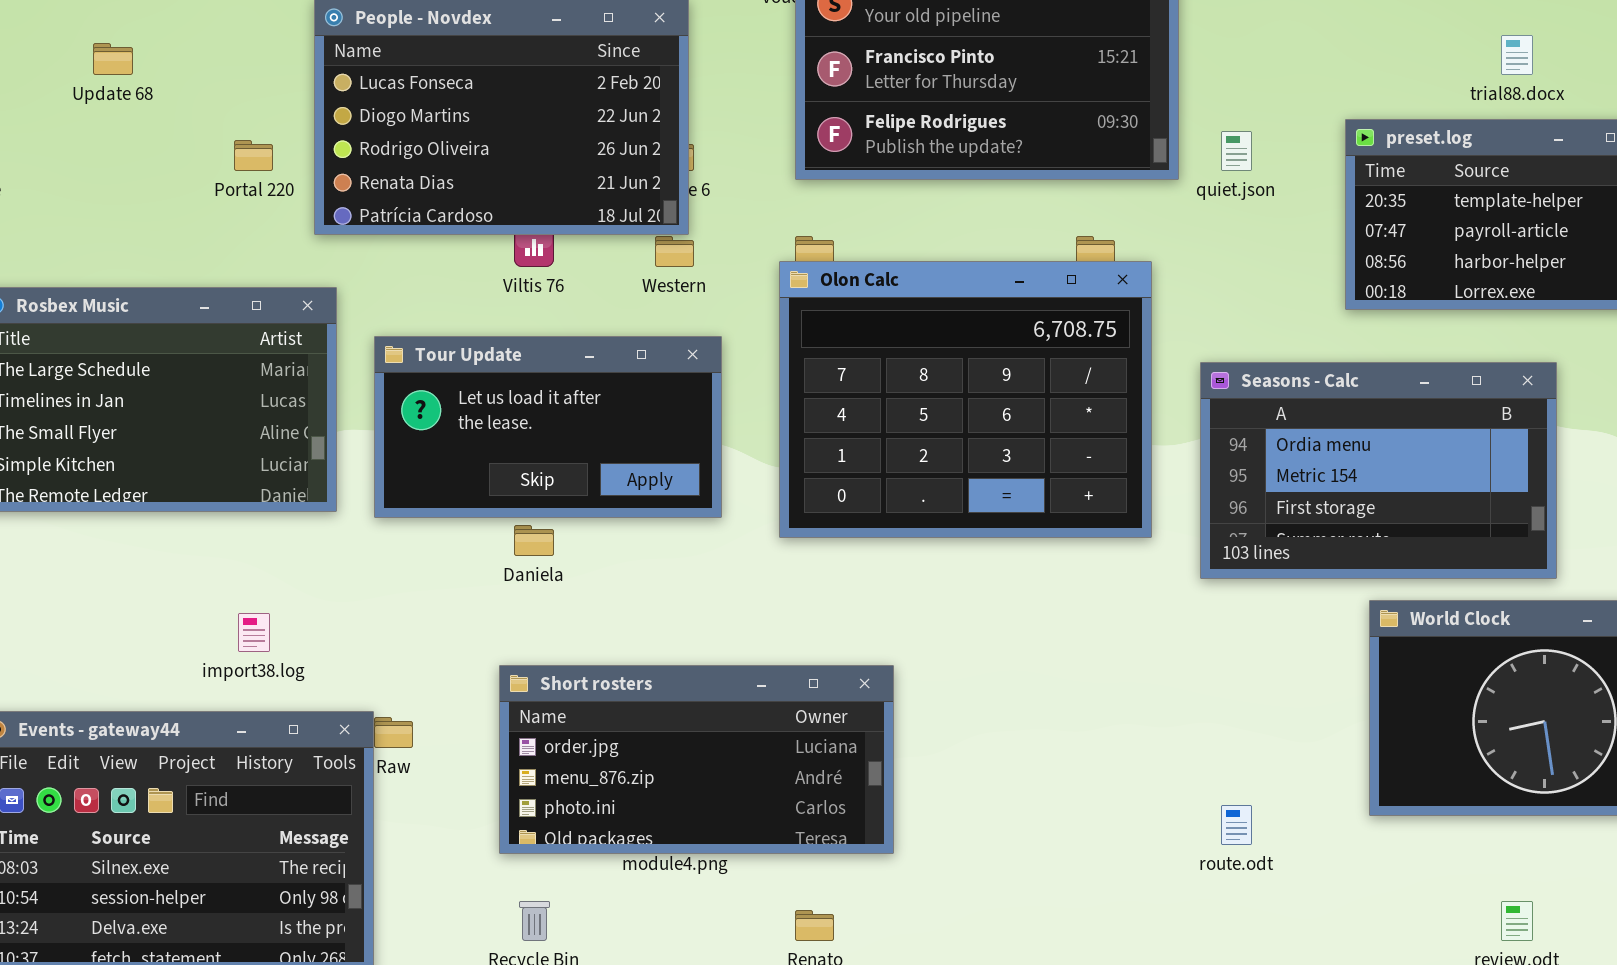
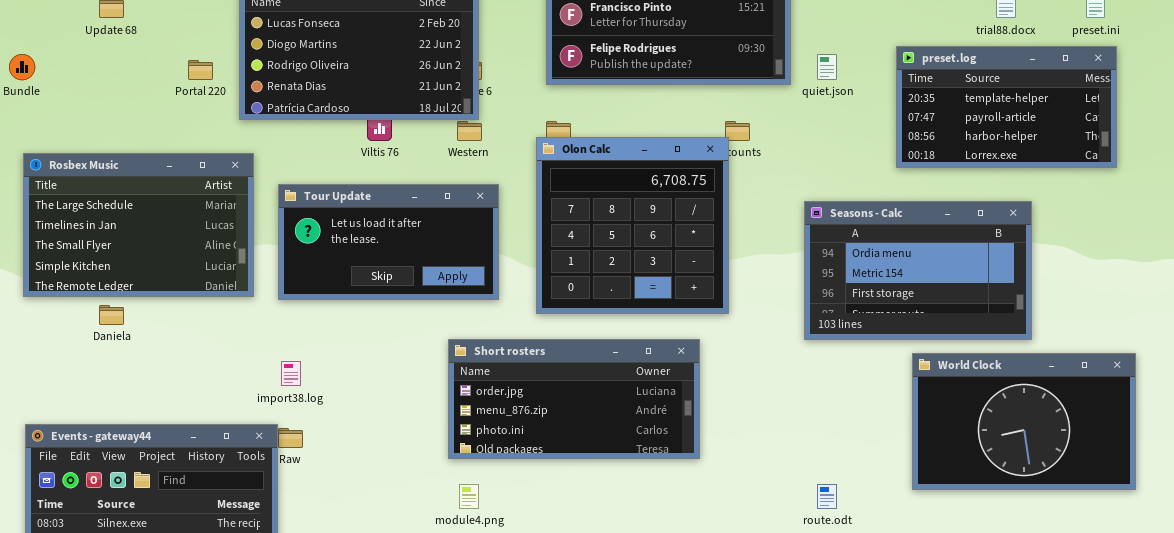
Olon Calc: [779,261,1152,538] -> [536,137,729,314], resized
Daniela: [514,525,554,556] -> [99,305,124,325], moved
import38.log: [238,613,270,652] -> [281,361,301,386], moved
Short rosters: [499,665,894,854] -> [448,339,700,459], moved

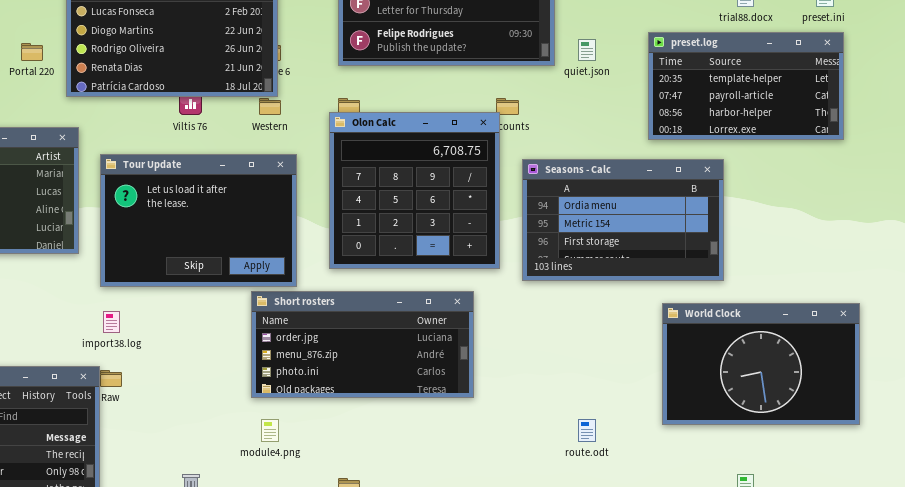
Tour Update: [278,184,499,300] -> [100,154,297,287], resized
Seasons - Calc: [804,201,1032,340] -> [522,159,724,281], moved

